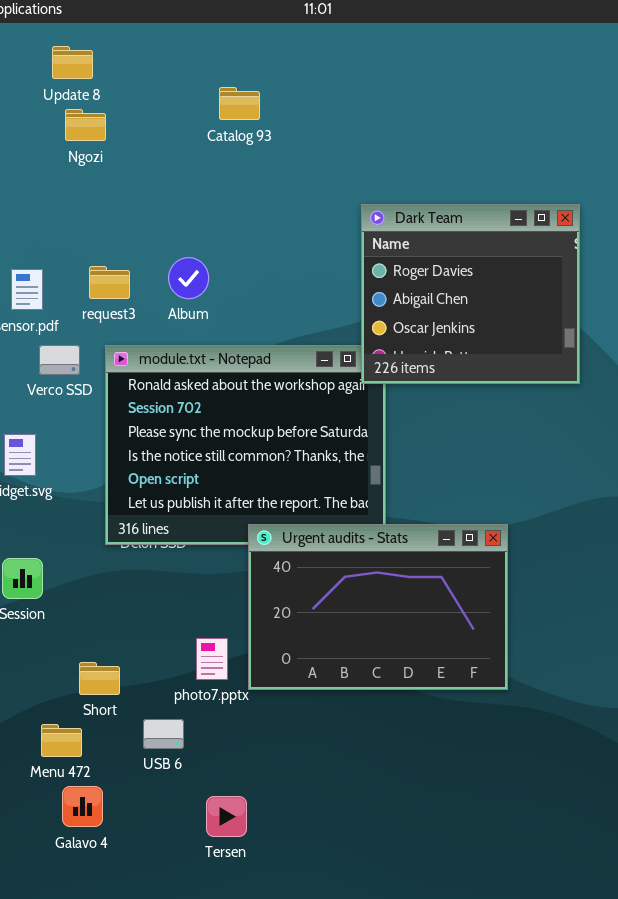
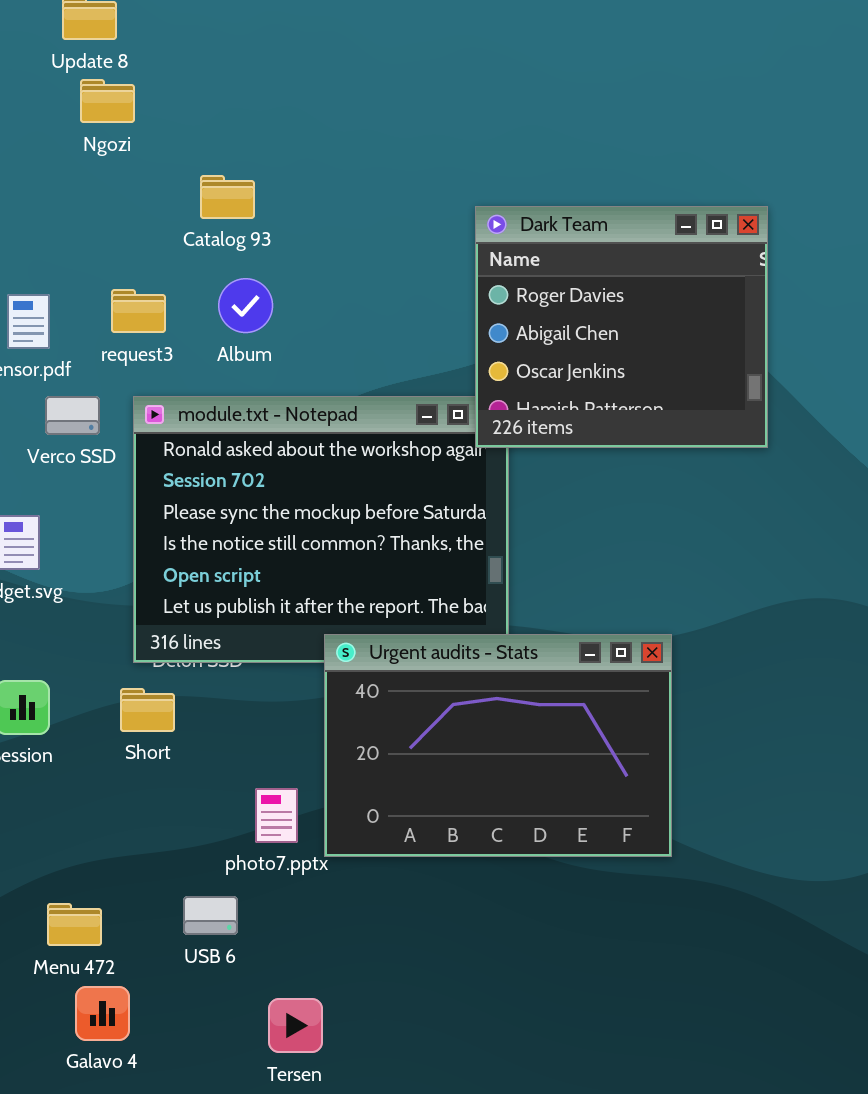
Catalog 93: [219,87,260,120] -> [200,175,255,219], moved
Short: [79,662,120,695] -> [120,688,175,732], moved

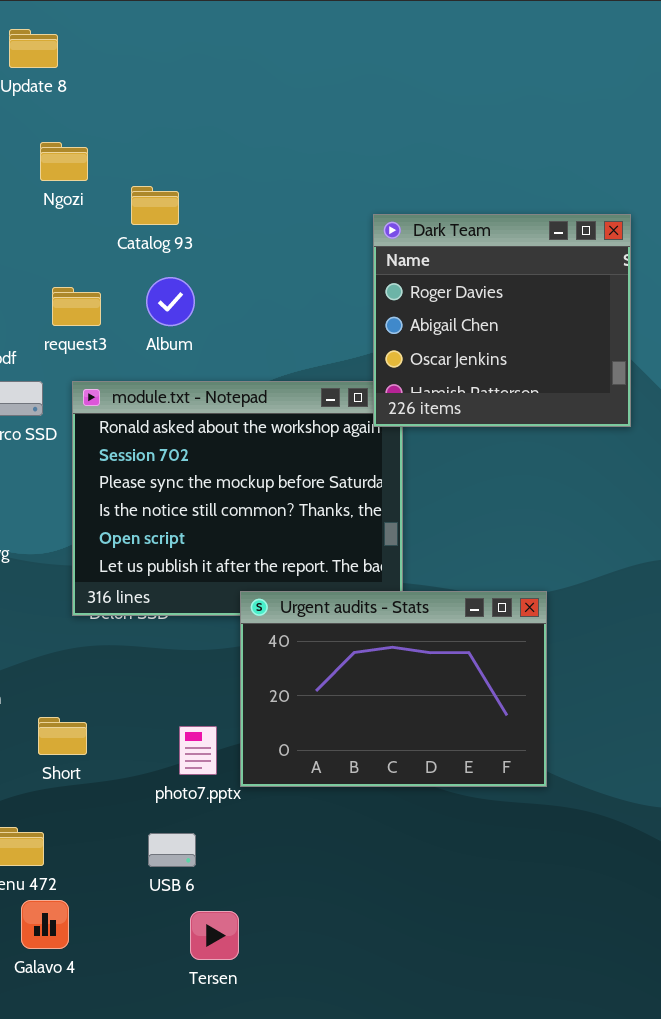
Ngozi: [80,79,135,123] -> [40,142,88,181], moved
Short: [120,688,175,732] -> [38,717,87,755], moved
USB 6: [183,896,238,935] -> [148,833,196,867], moved

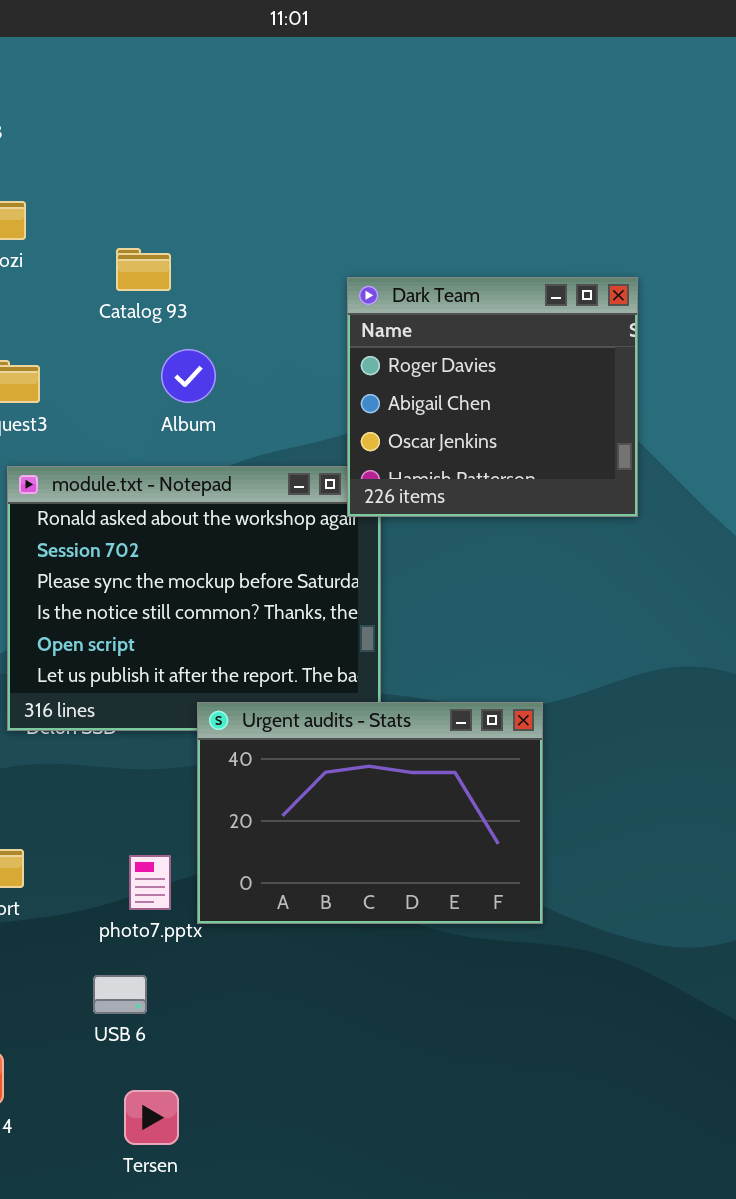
Catalog 93: [131,186,179,225] -> [116,248,171,291], moved
Album: [146,277,195,326] -> [161,349,216,403], moved
Tersen: [190,911,239,960] -> [124,1090,179,1145], moved

